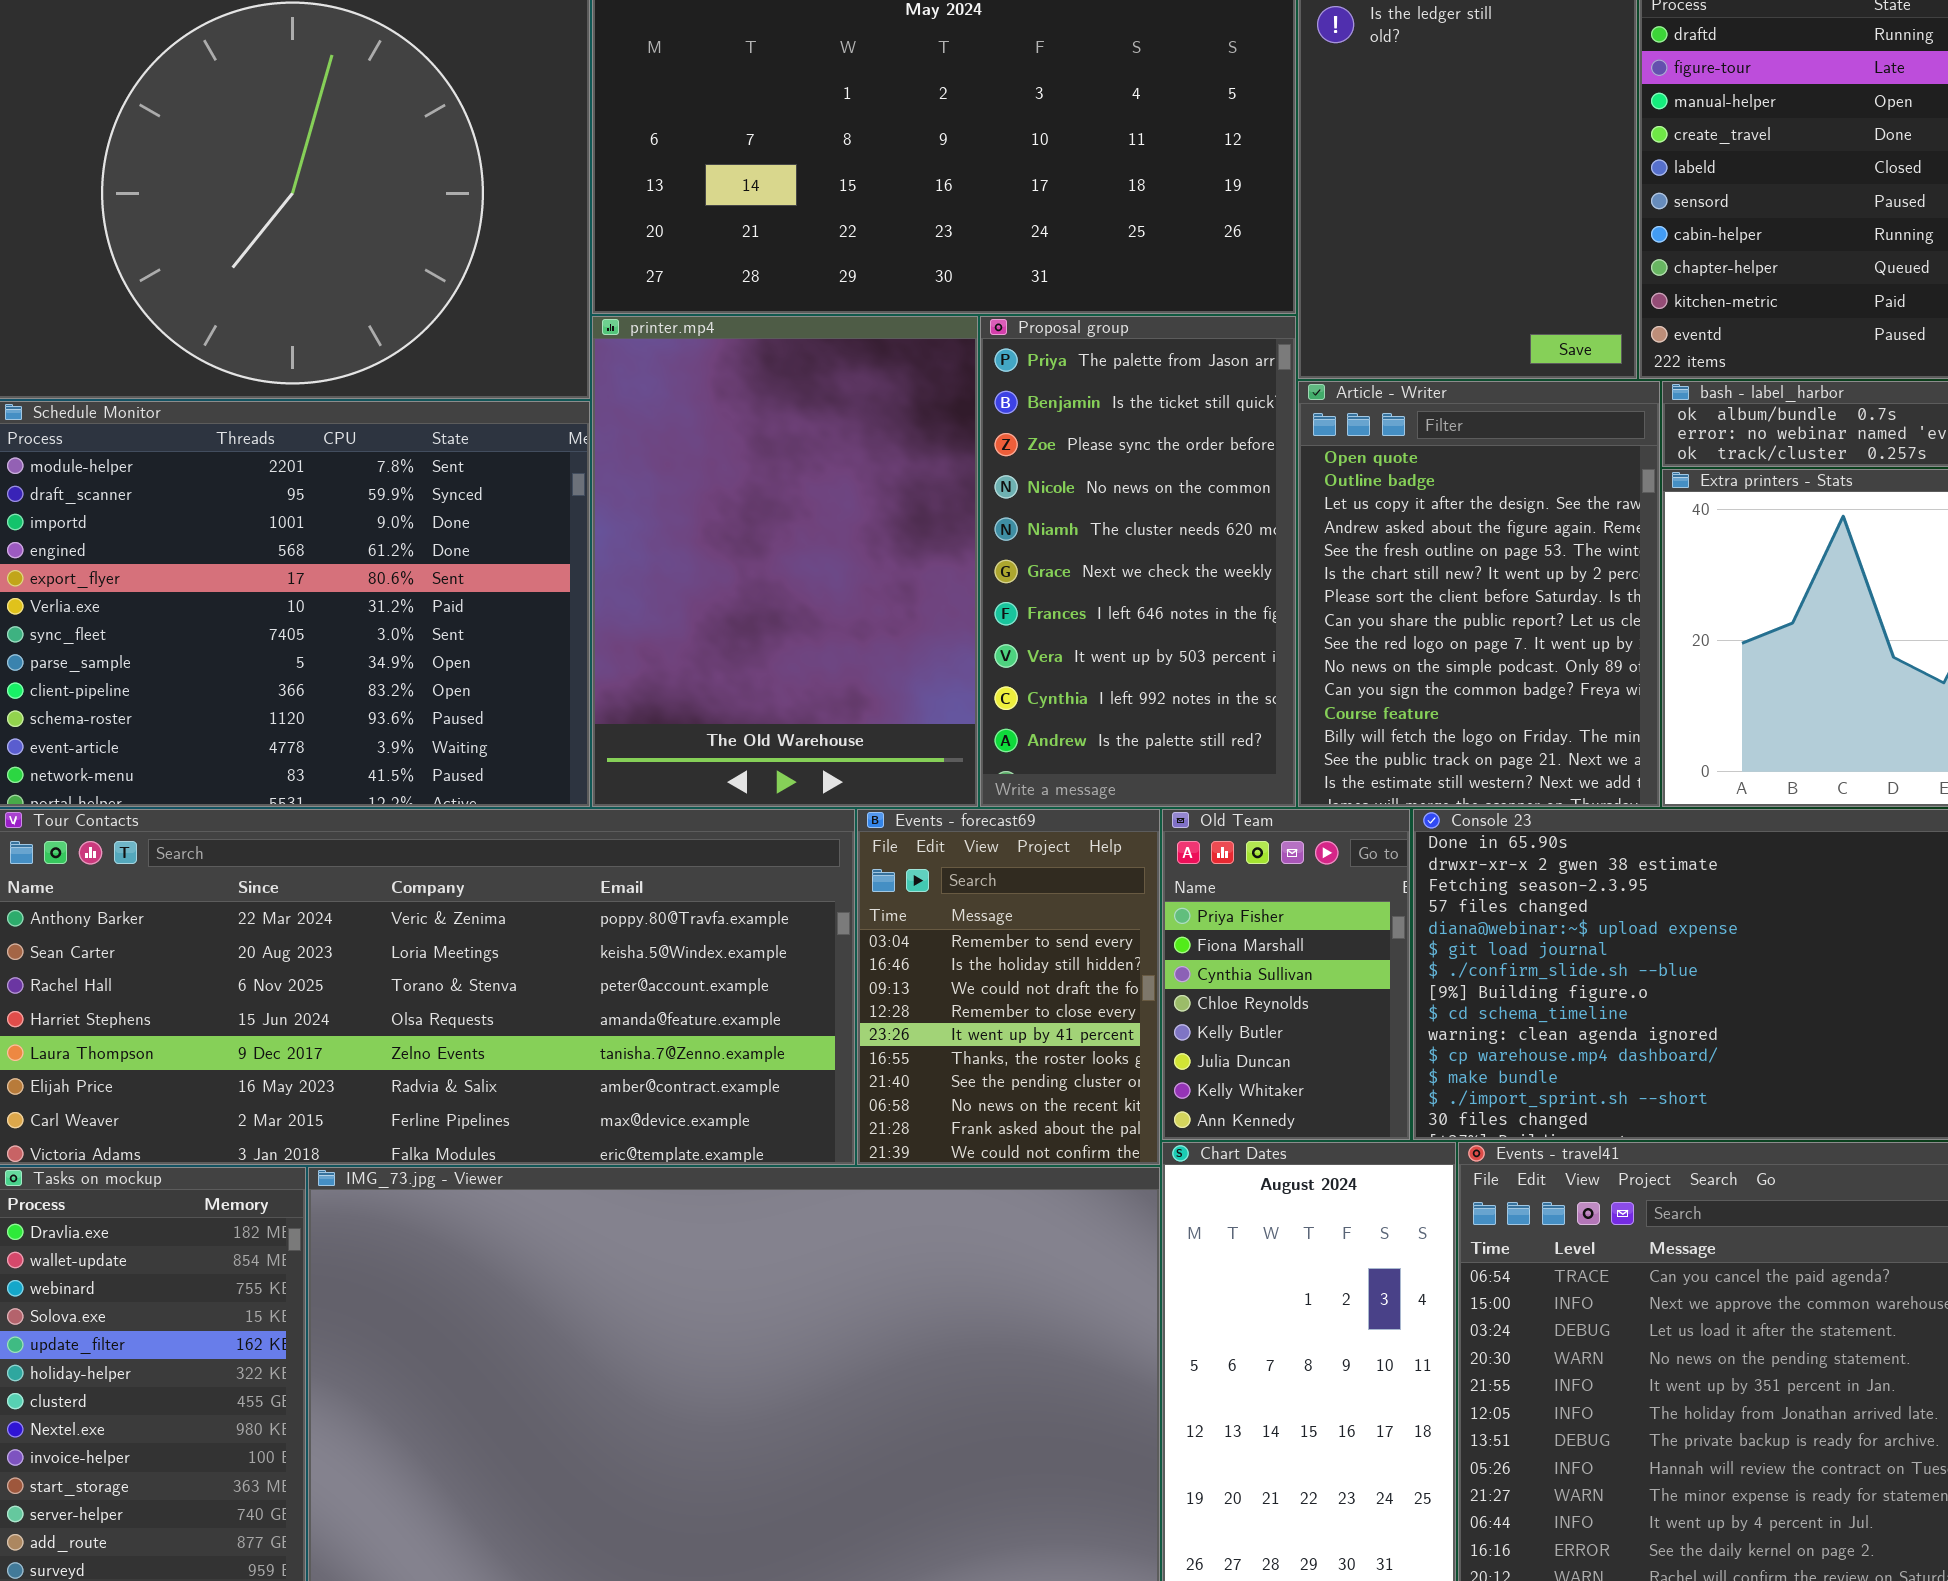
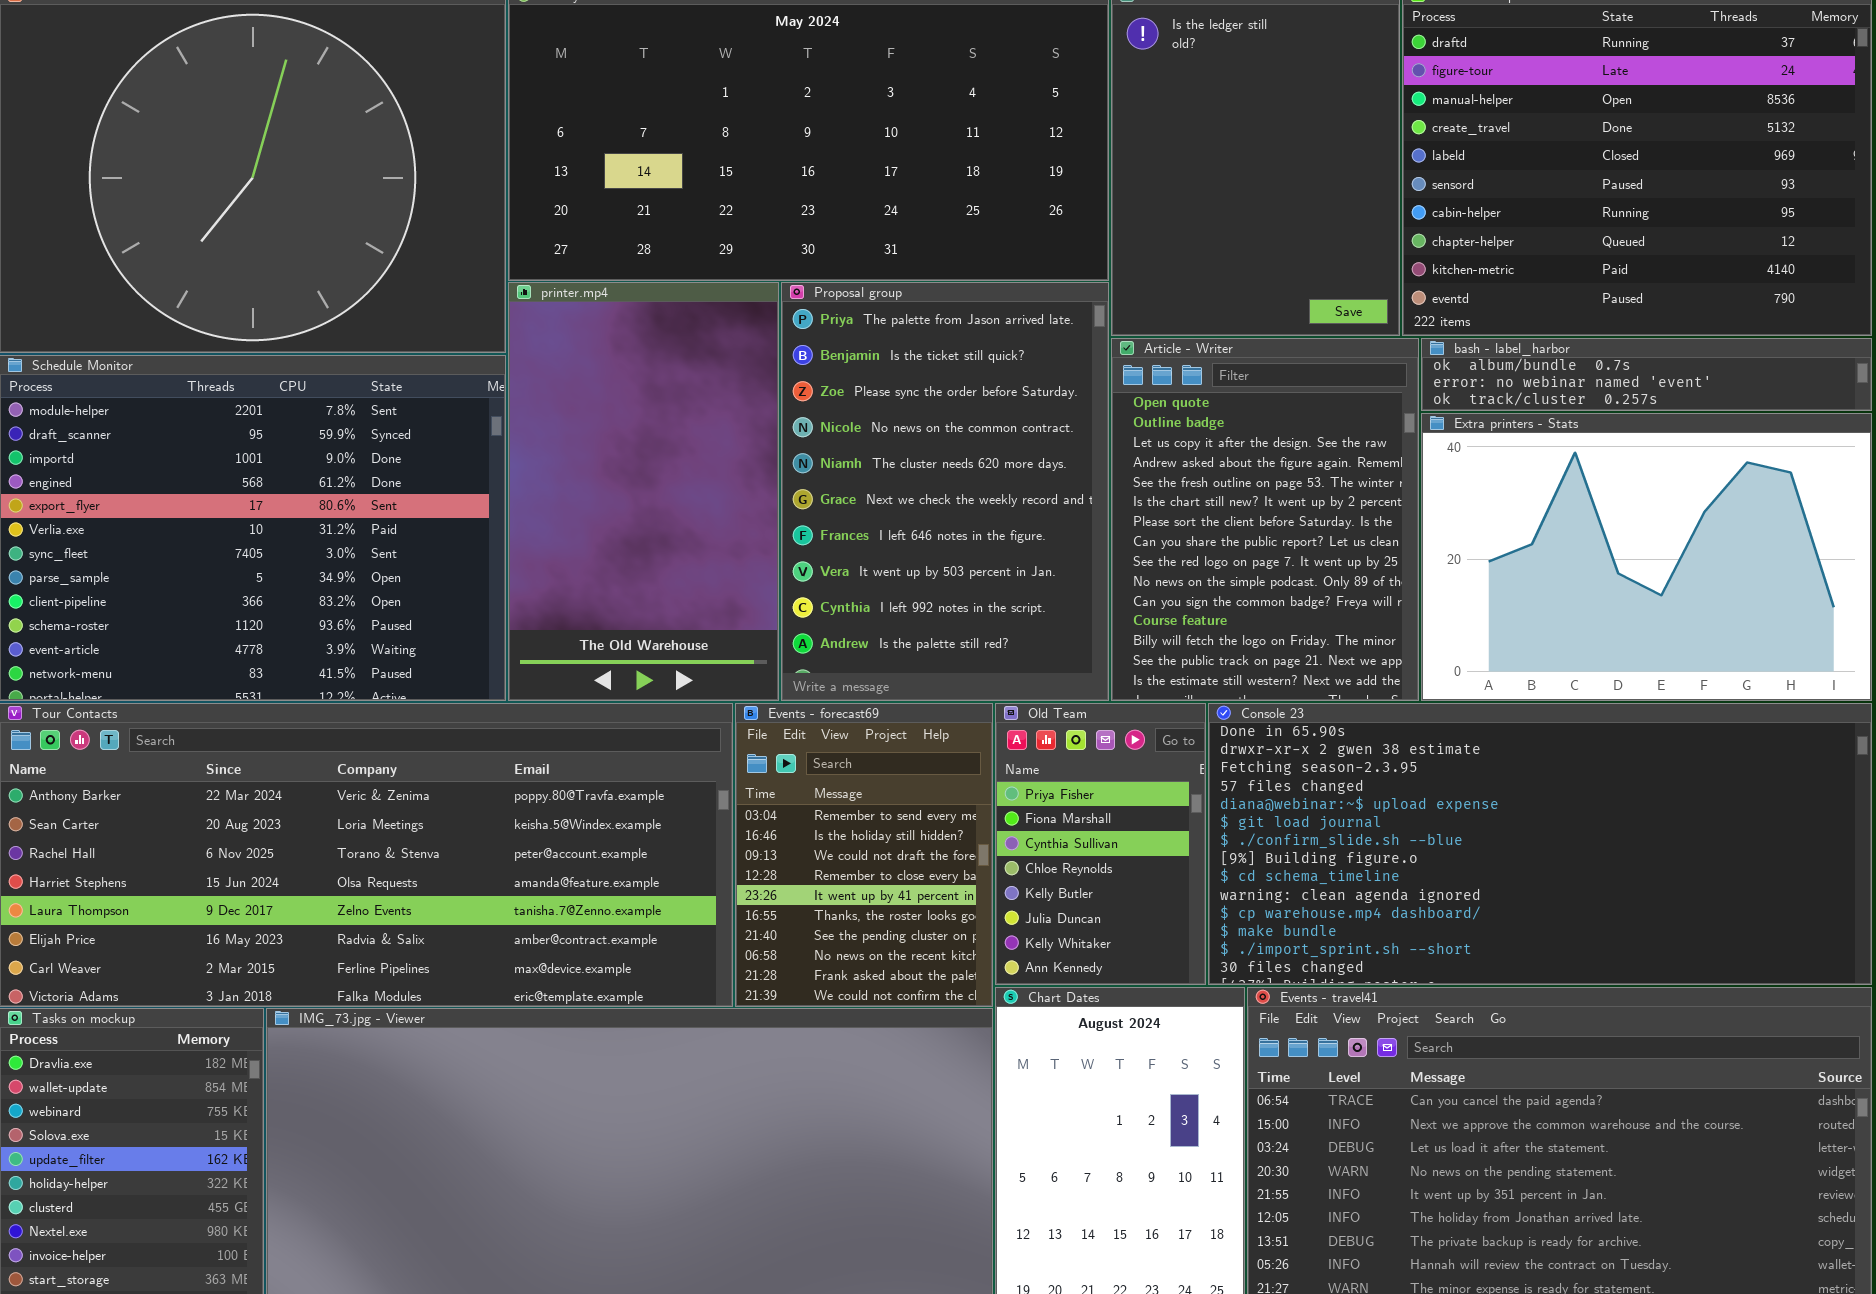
printer.mp4: [592,316,978,807] -> [508,282,779,701], resized
Proposal group: [980,316,1296,807] -> [781,282,1109,701], resized

